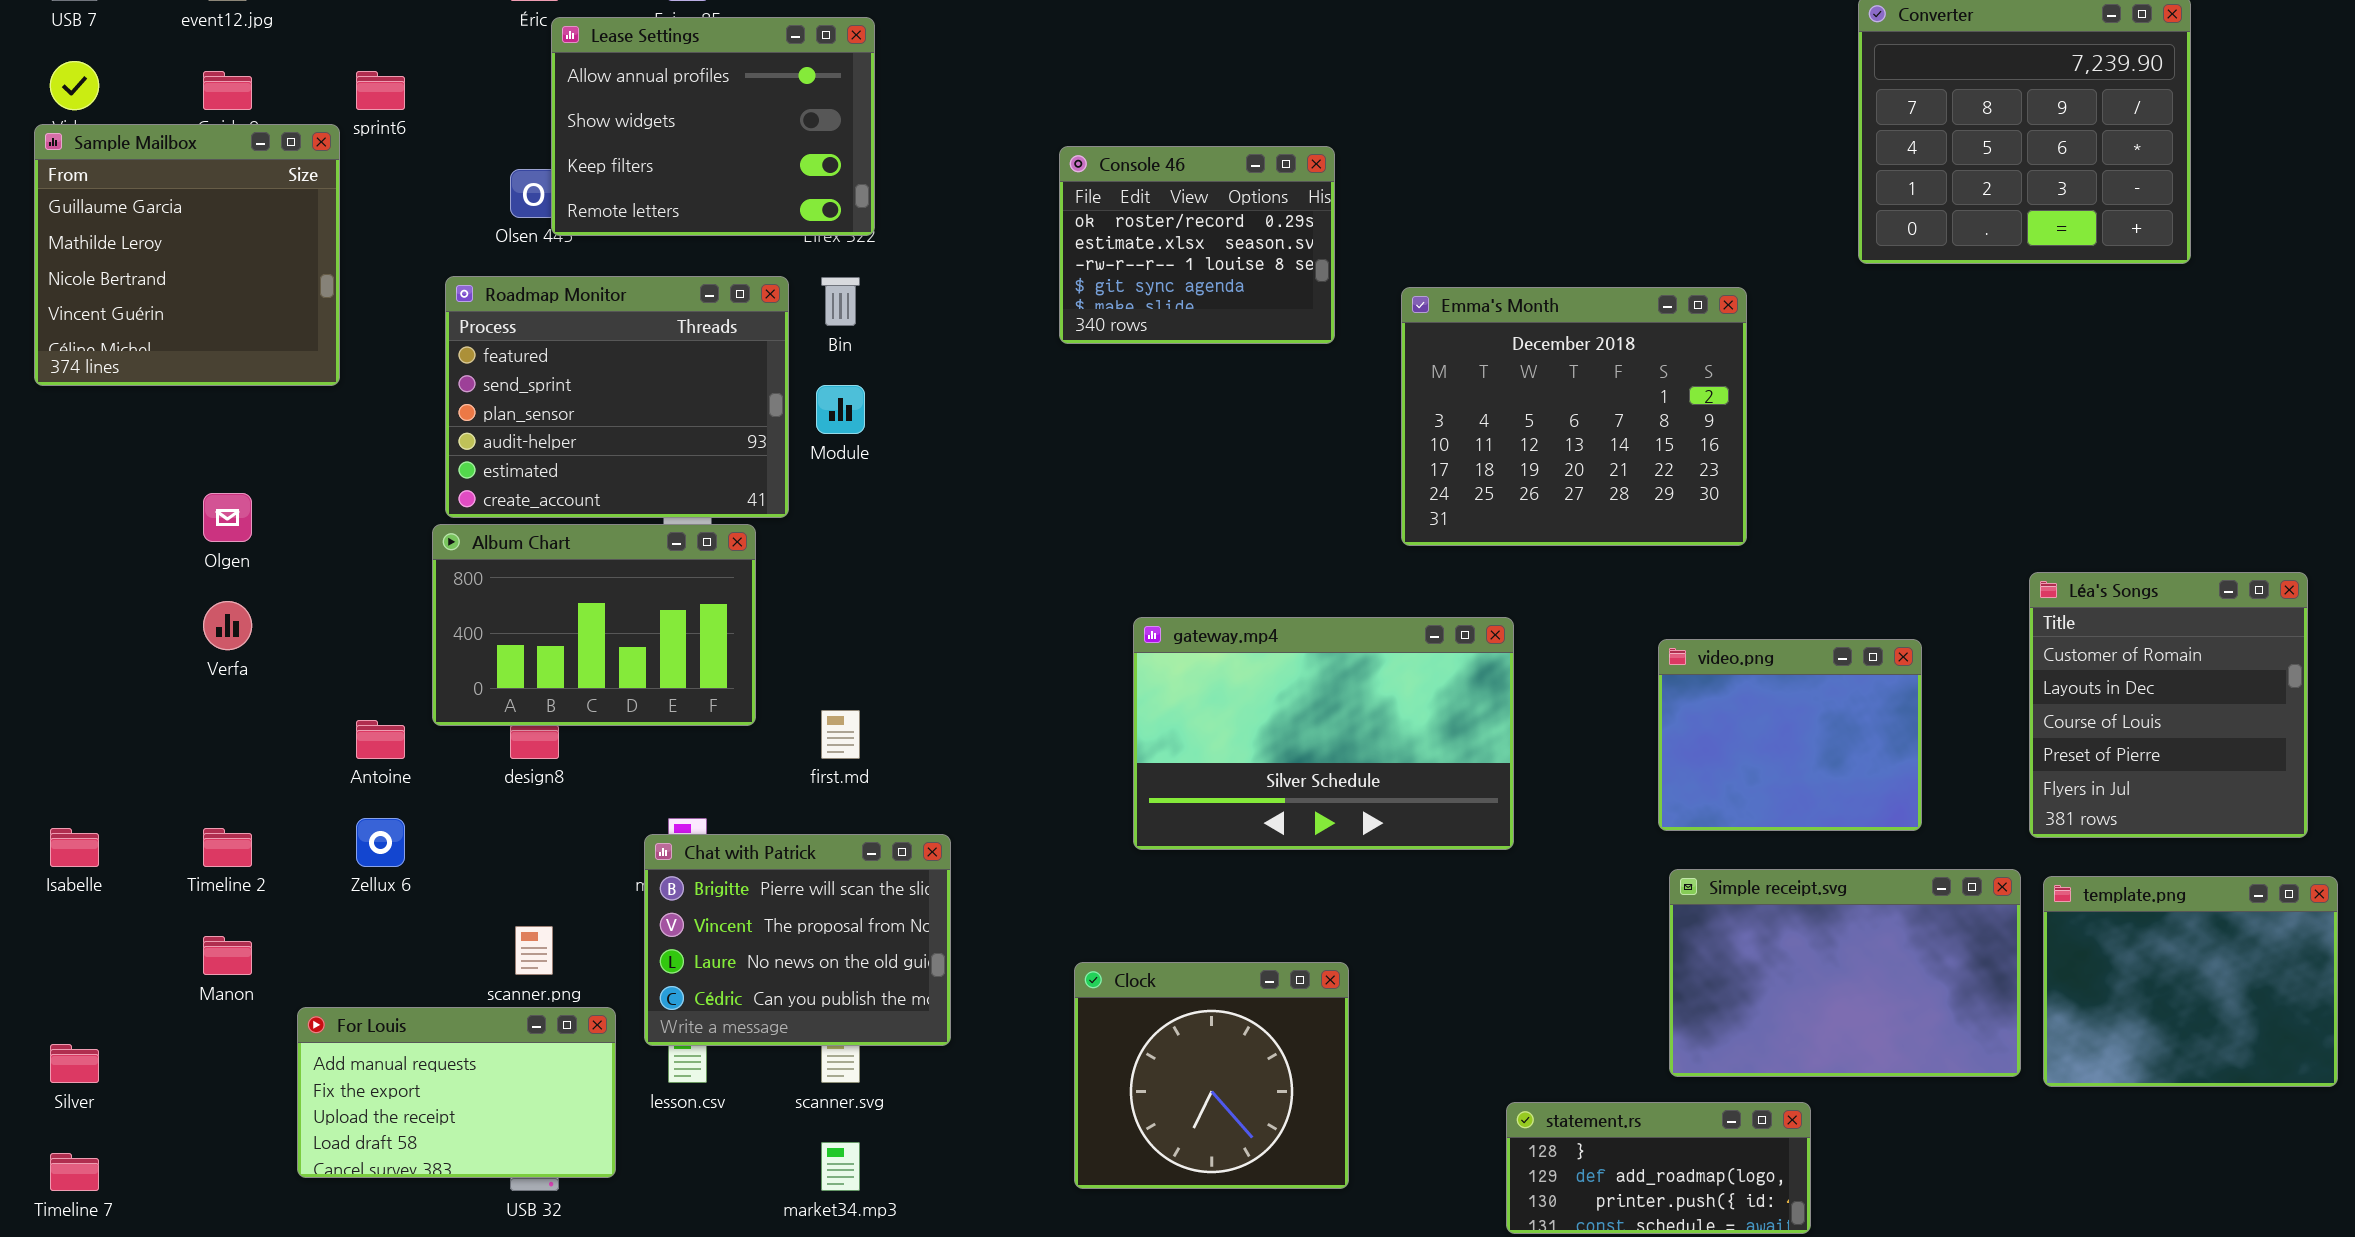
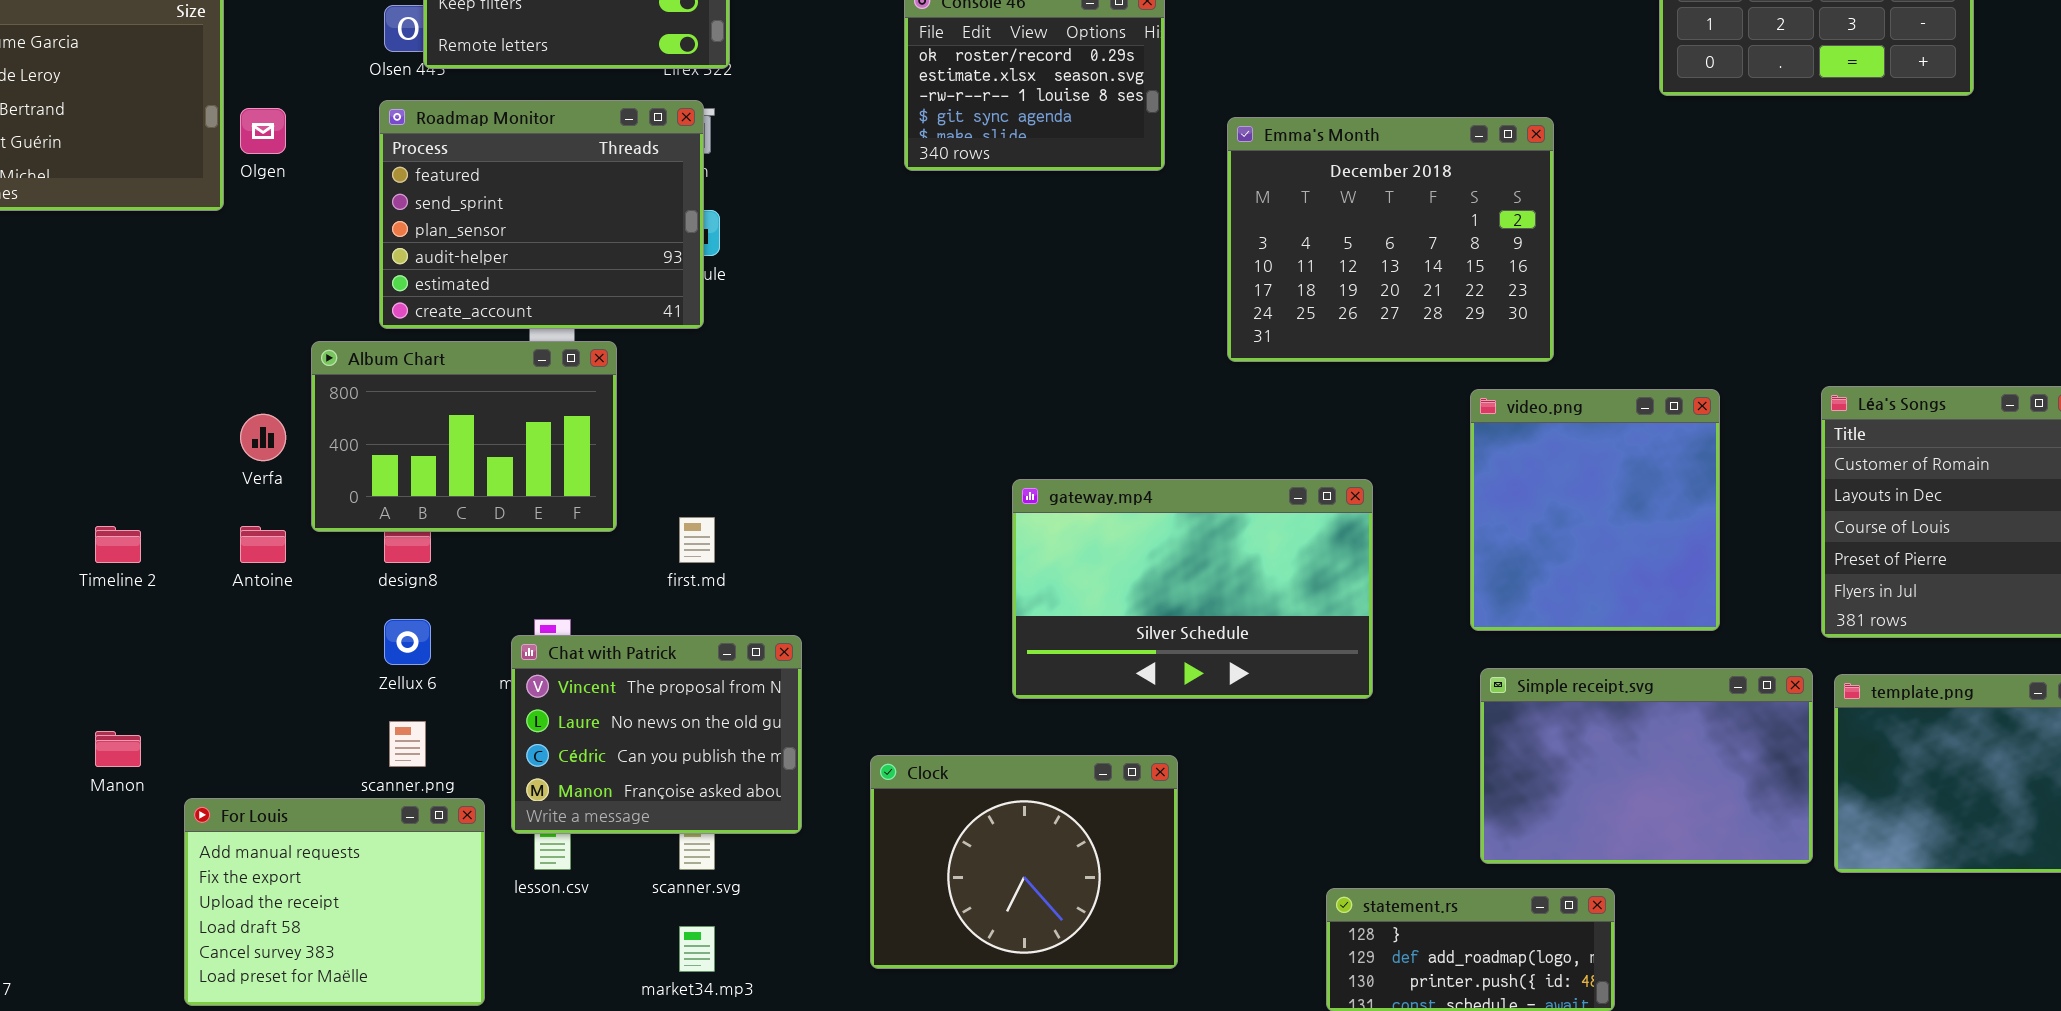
Roadmap Monitor: [445,276,789,518] -> [379,100,704,329], moved
Olgen: [203,493,252,542] -> [240,108,286,154], moved
Verfa: [203,601,252,650] -> [240,414,286,461], moved
gateway.mp4: [1133,617,1514,850] -> [1012,479,1373,699], moved
video.png: [1658,639,1922,831] -> [1470,389,1720,631], resized
Zellux 6: [356,818,405,867] -> [384,619,431,665], moved
Timeline 2: [203,828,252,867] -> [95,526,141,563], moved
Chat with Patrick: [644,834,951,1046] -> [511,635,802,834], scrolled down 1 row
Clock: [1074,962,1349,1189] -> [870,755,1178,969], resized
For Louis: [297,1007,616,1178] -> [184,798,485,1006], resized

